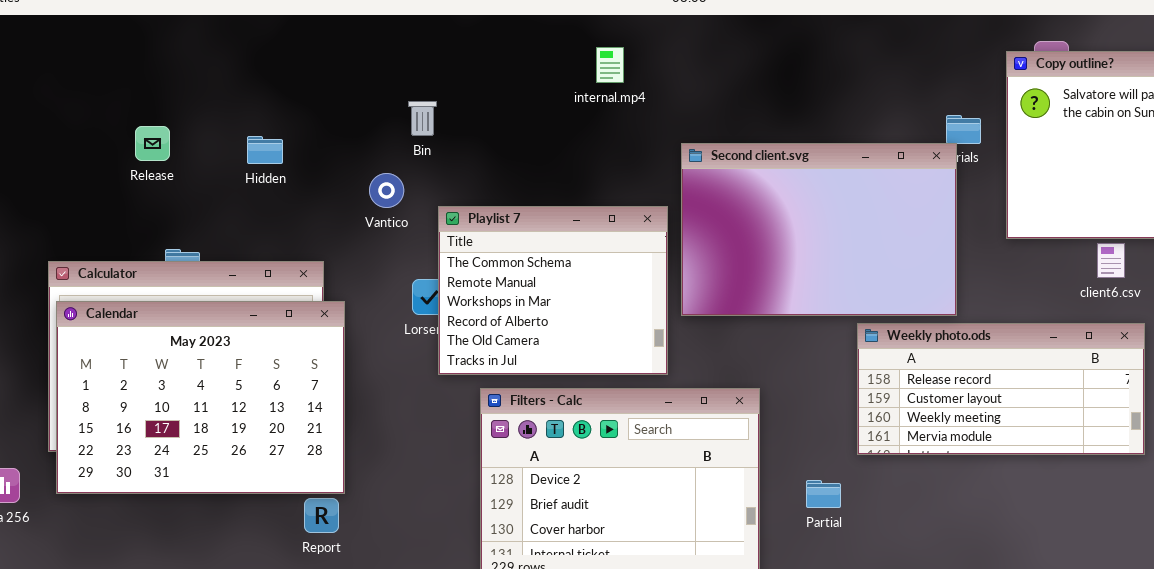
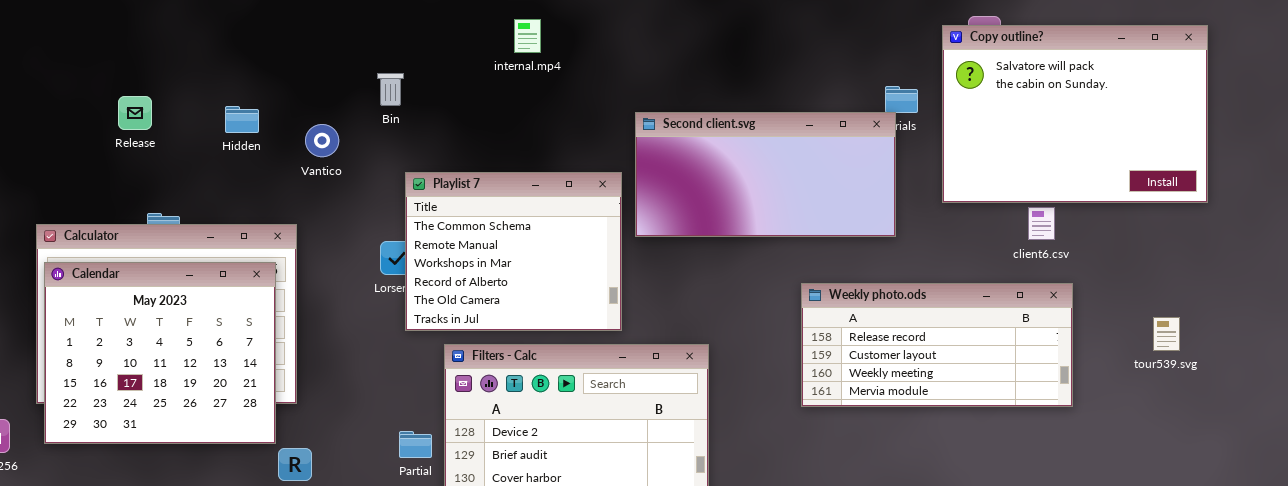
internal.mp4: [596,47,624,83] -> [514,19,541,53], moved
Second client.svg: [681,143,957,316] -> [635,112,896,237], resized
Vantico: [369,173,404,208] -> [305,124,339,157], moved
Calendar: [56,301,345,494] -> [44,262,276,444], resized
Partial: [806,480,841,508] -> [399,431,432,458], moved

